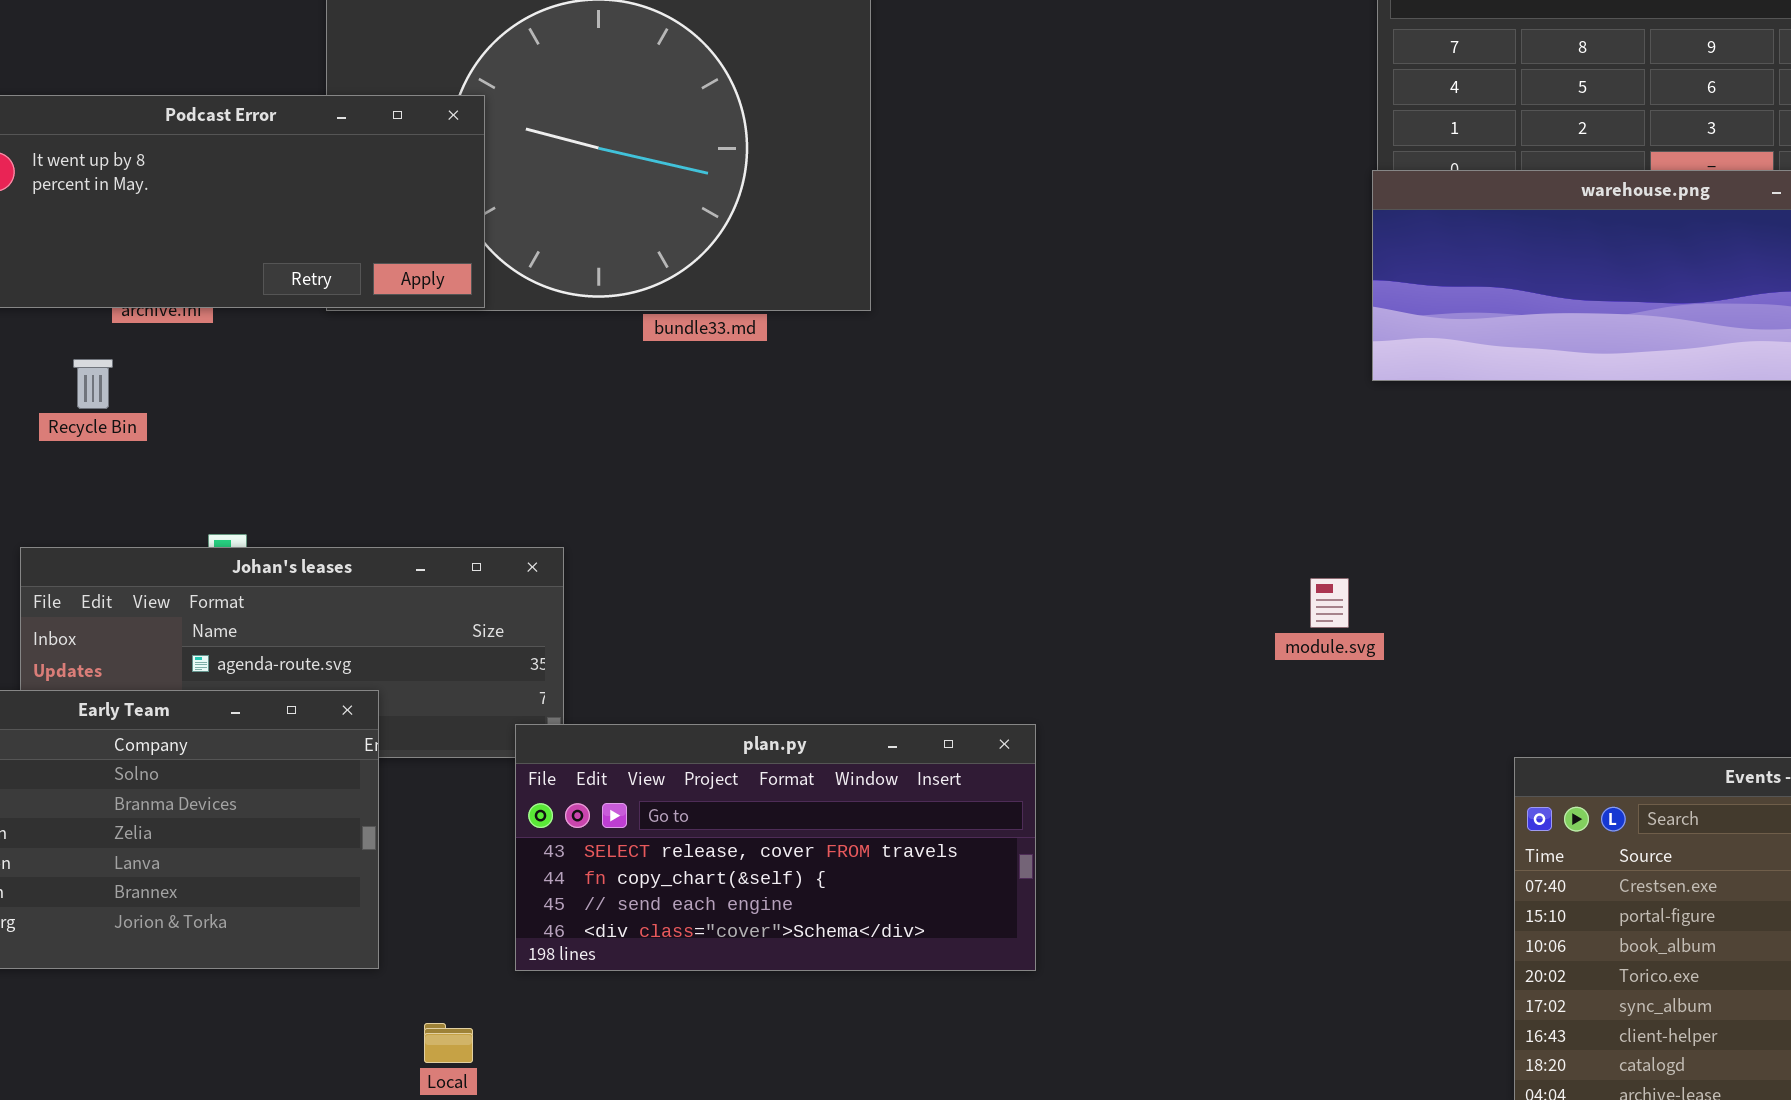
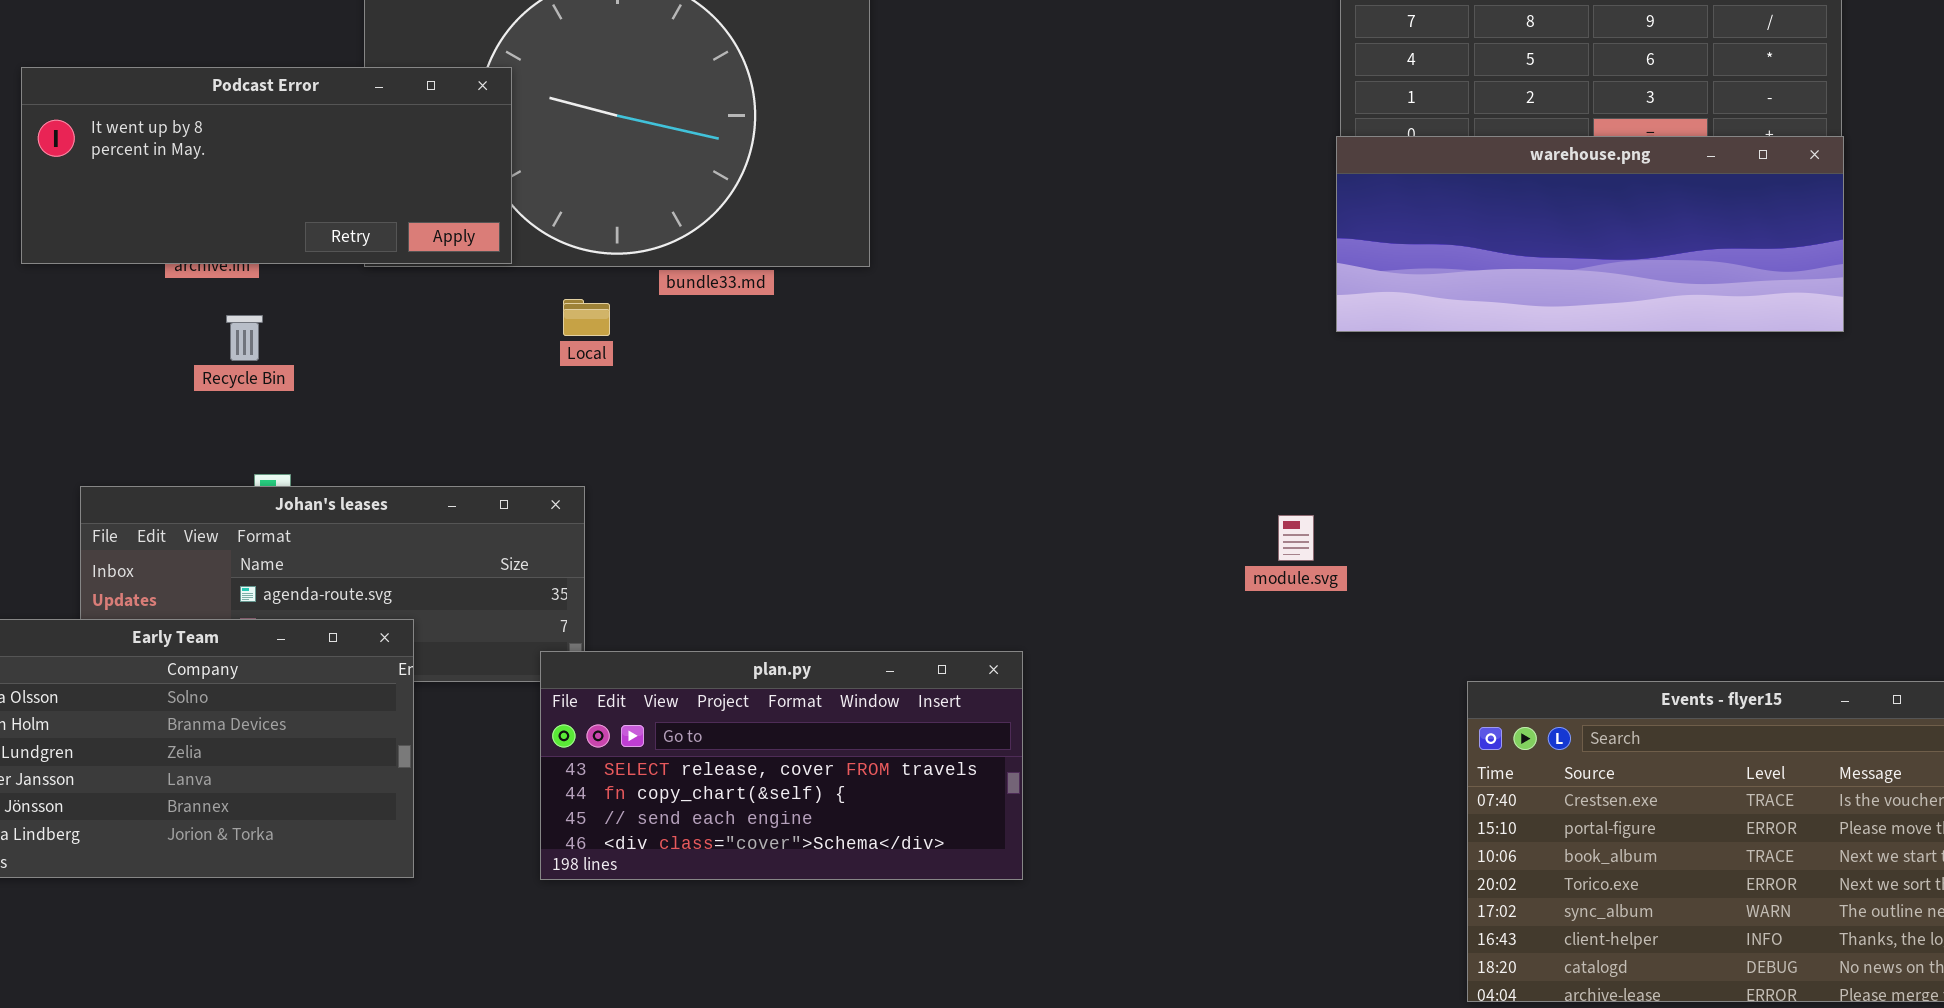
Recycle Bin: [73,359,113,409] -> [226,315,263,361], moved
Local: [424,1023,473,1063] -> [563,299,610,336], moved

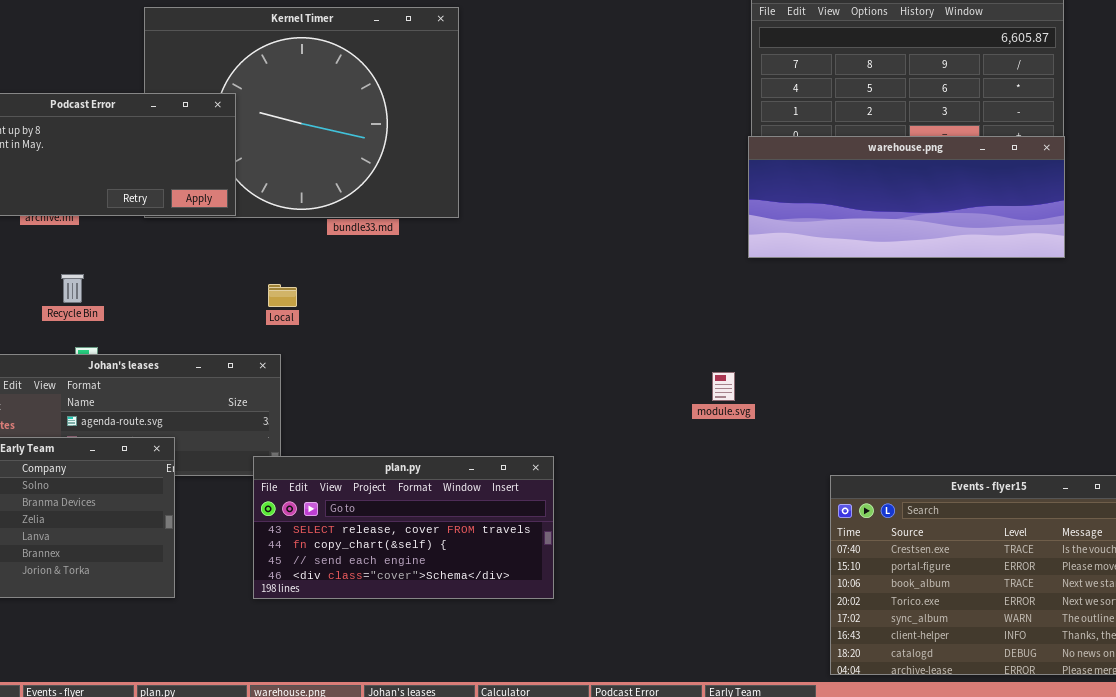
Local: [563,299,610,336] -> [268,284,297,307], moved
Recycle Bin: [226,315,263,361] -> [61,274,84,303], moved

